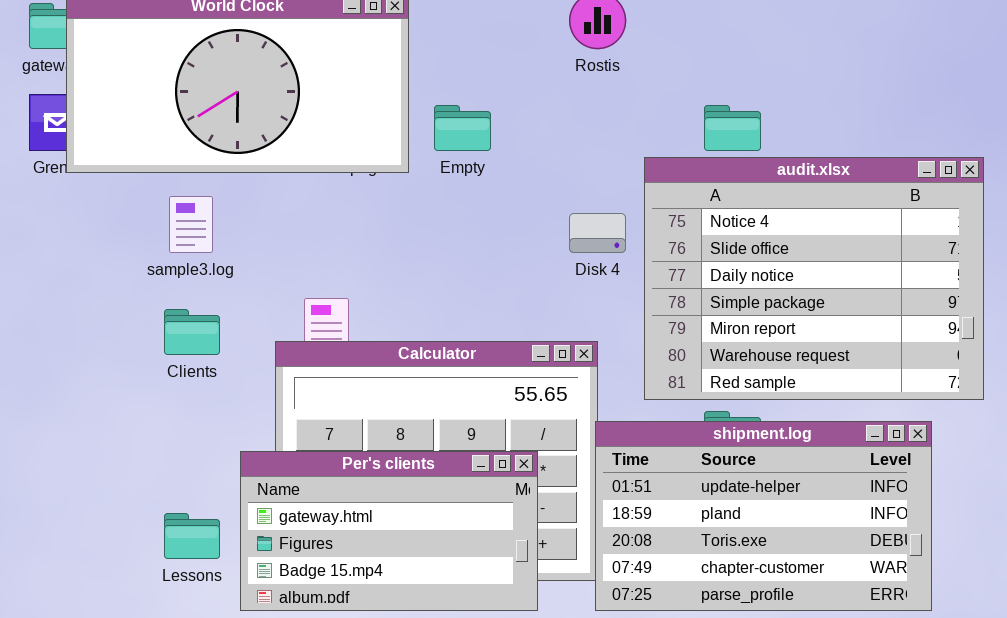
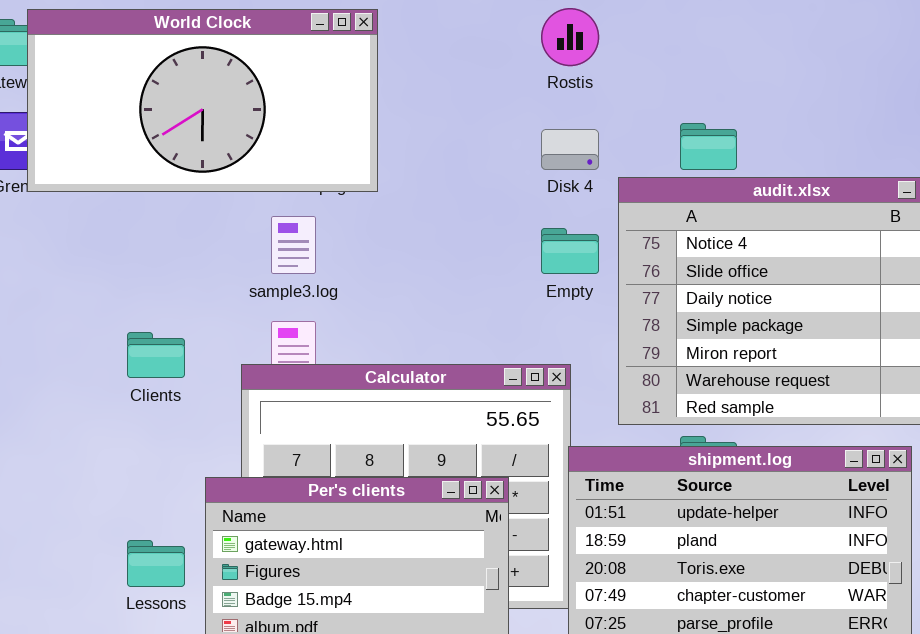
Empty: [434,105,491,151] -> [541,228,599,274], moved
sample3.log: [169,196,213,253] -> [271,216,316,274], moved
Disk 4: [569,213,626,253] -> [541,129,599,170], moved

